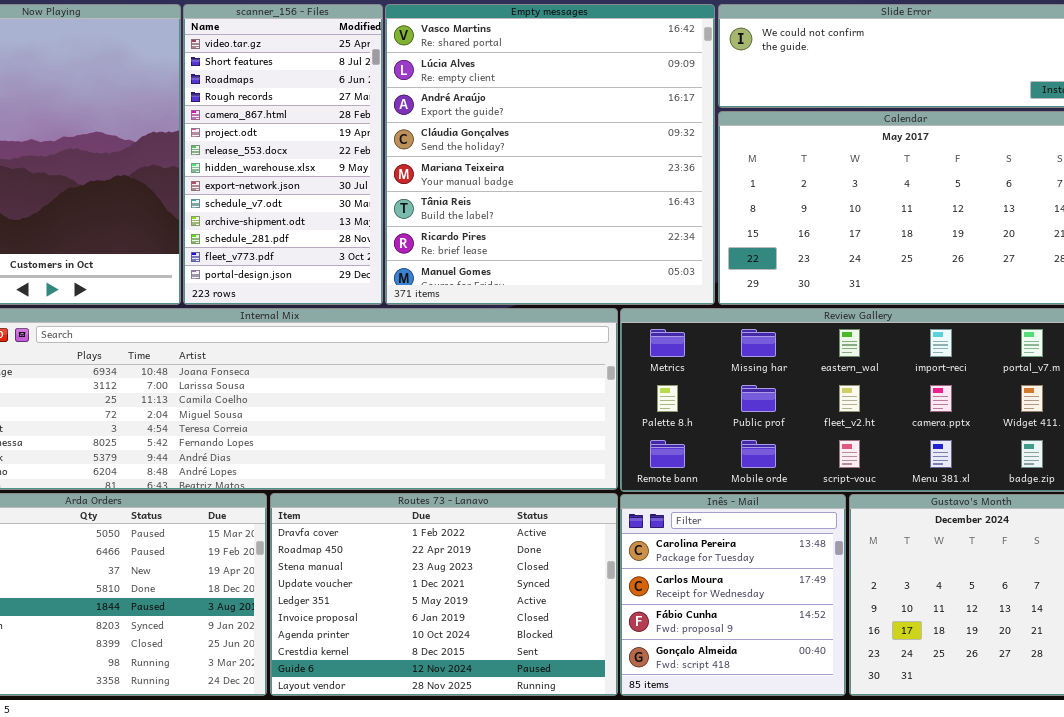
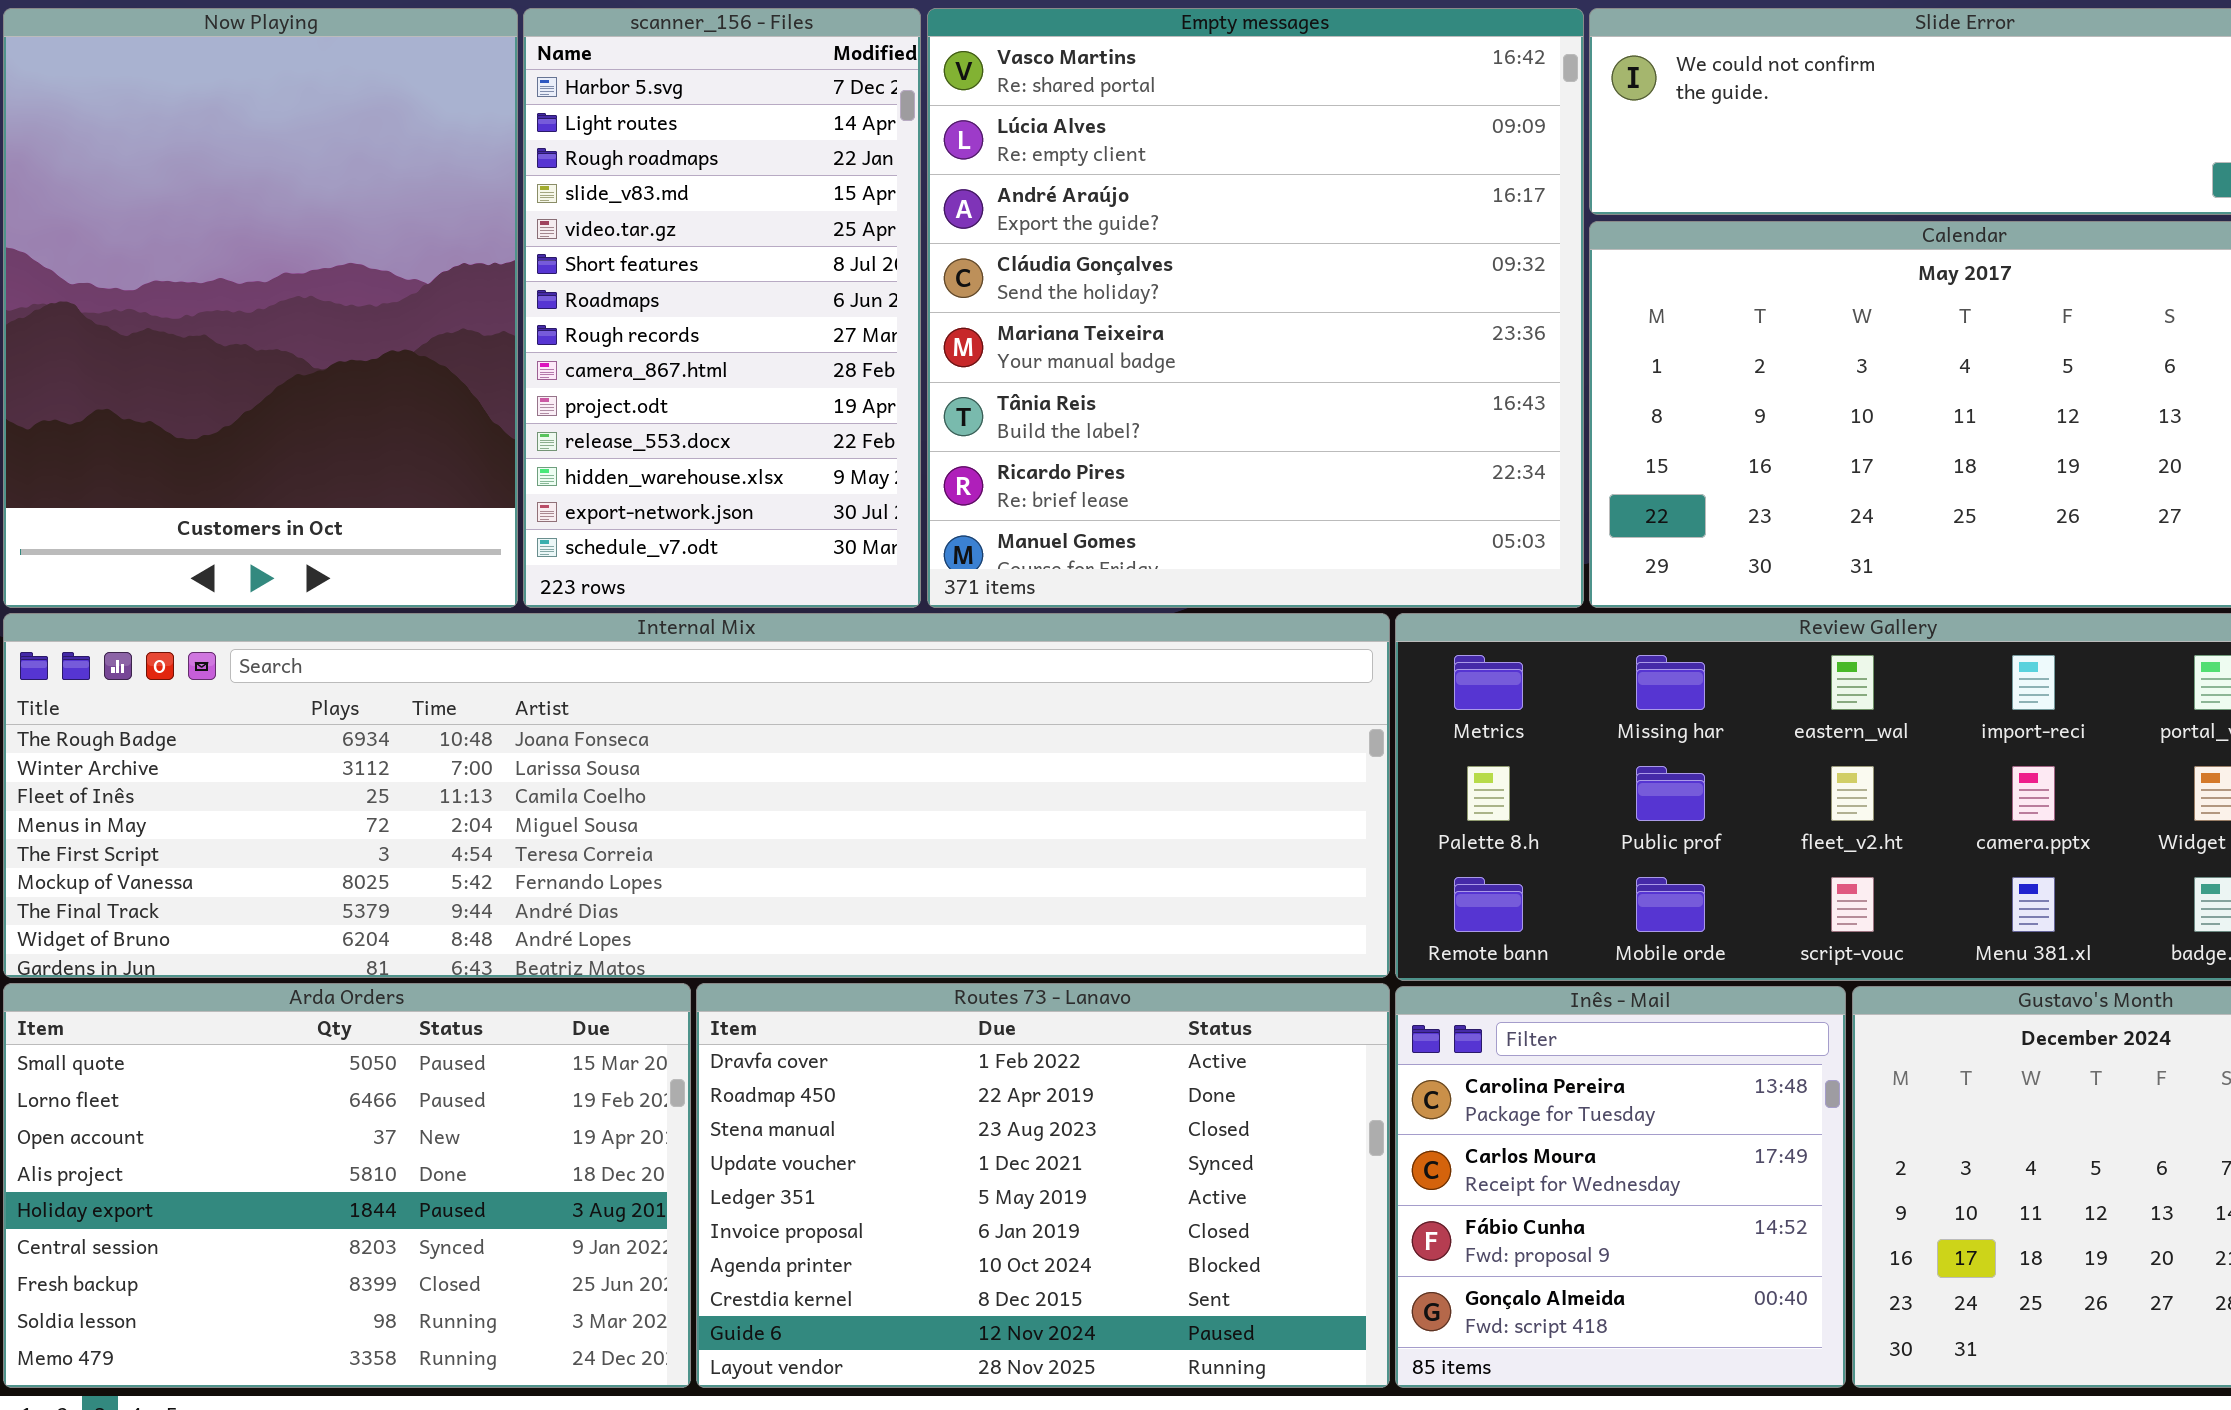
scanner_156 - Files: [183,4,383,305] -> [523,8,921,608], scrolled up 4 rows

